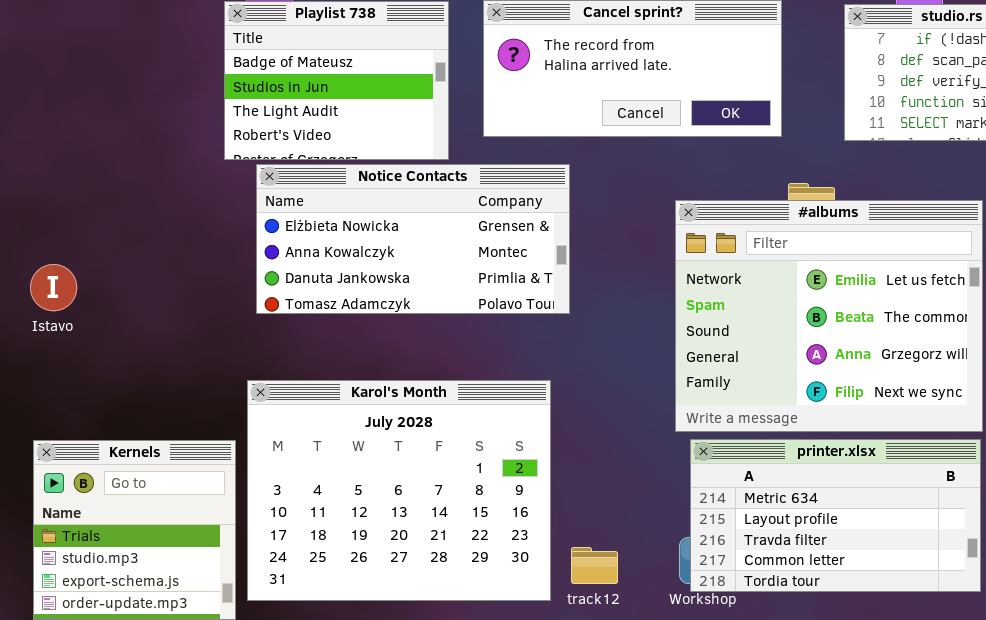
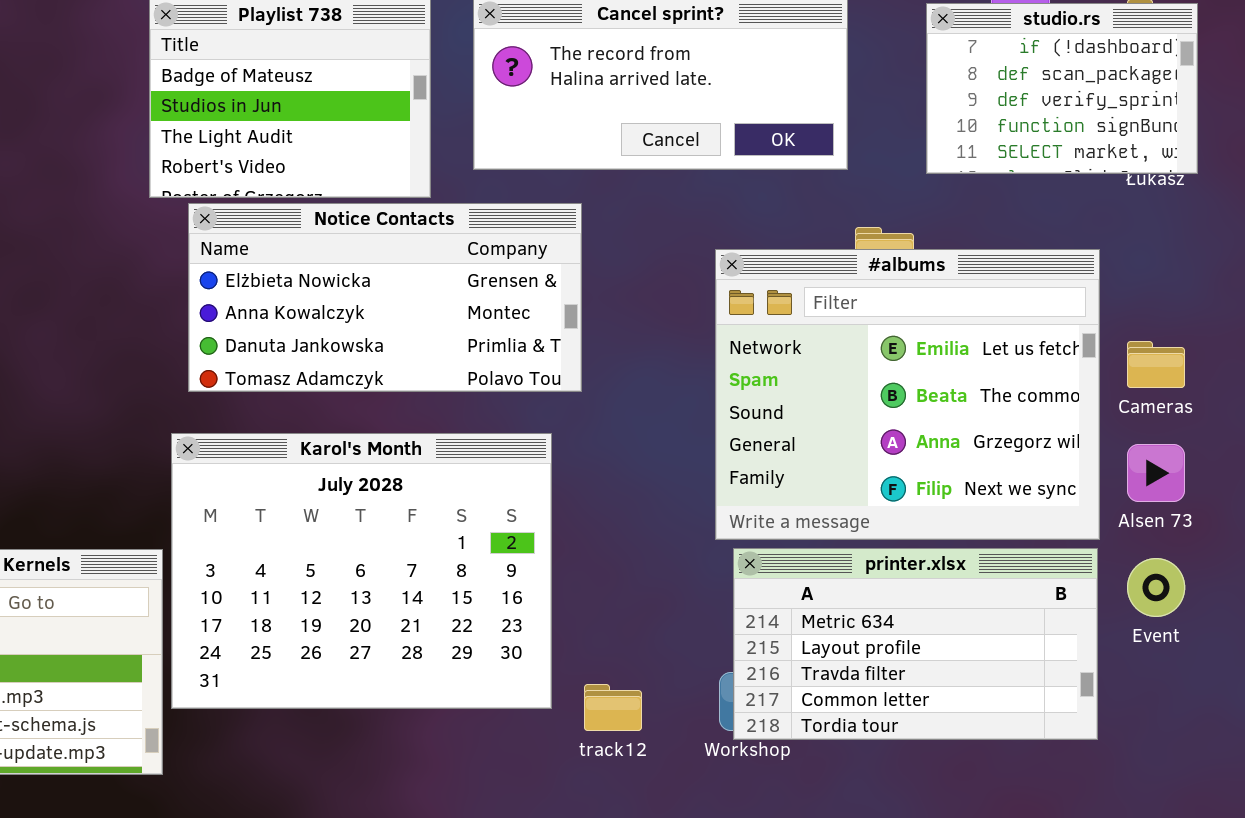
Karol's Month: [247,380,551,601] -> [171,433,552,709], moved

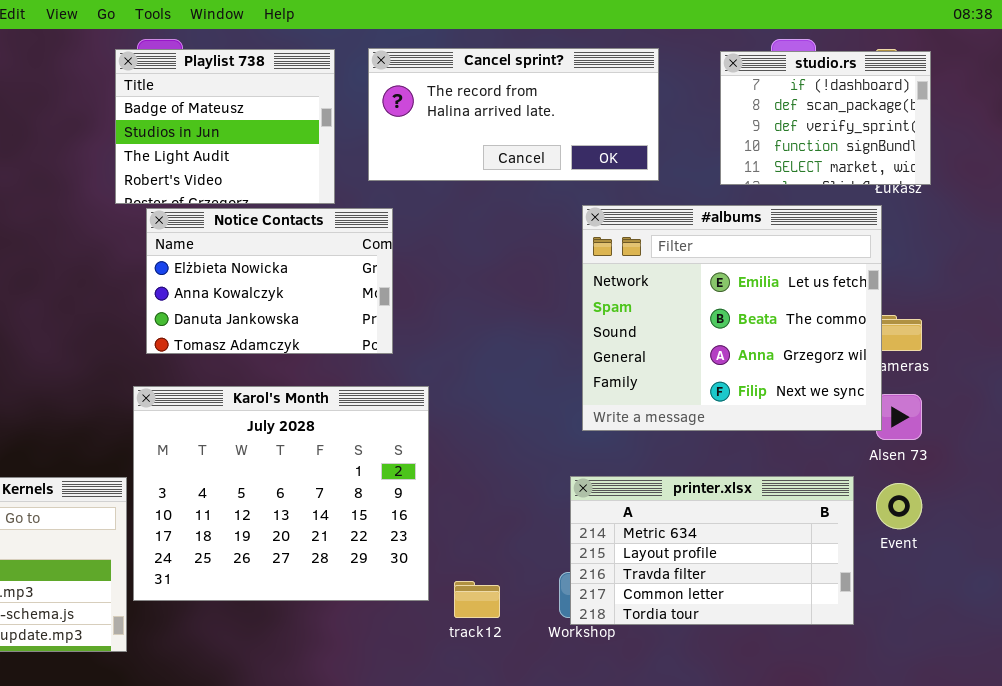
Notice Contacts: [188,203,582,392] -> [146,208,393,354], resized
#albums: [715,249,1100,540] -> [582,205,882,431], moved

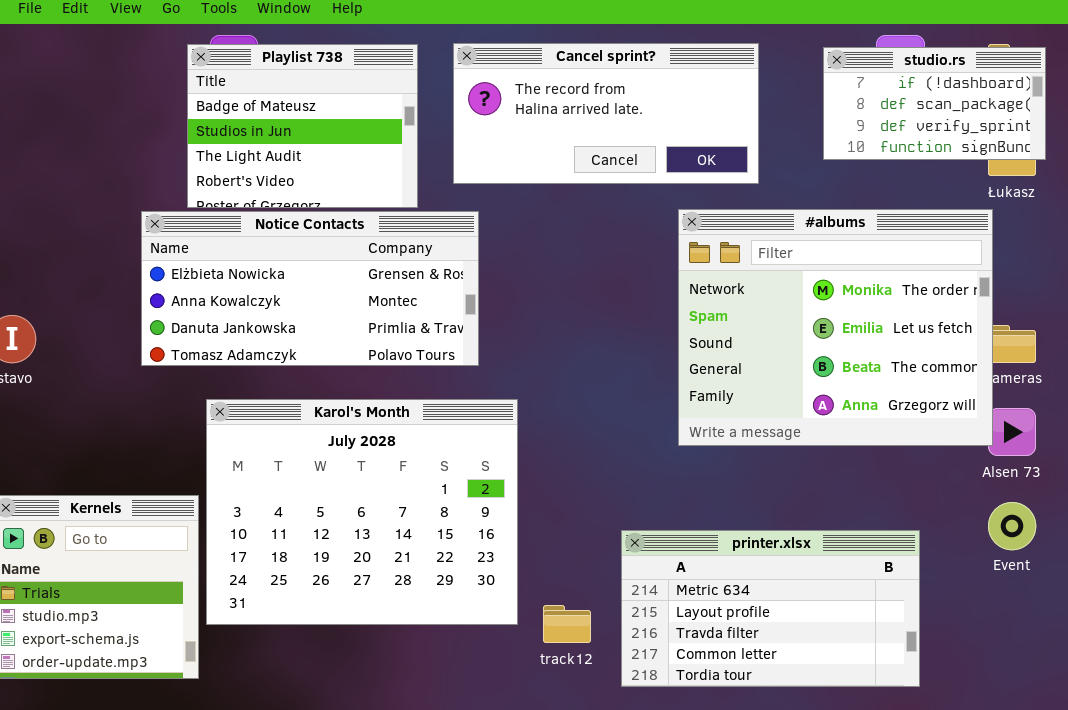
studio.rs: [720,51,931,185] -> [823,47,1046,160], resized
#albums: [582,205,882,431] -> [678,209,993,446], scrolled up 1 row
Notice Contacts: [146,208,393,354] -> [141,211,479,366], resized
printer.xlsx: [570,476,854,625] -> [621,530,920,687], moved

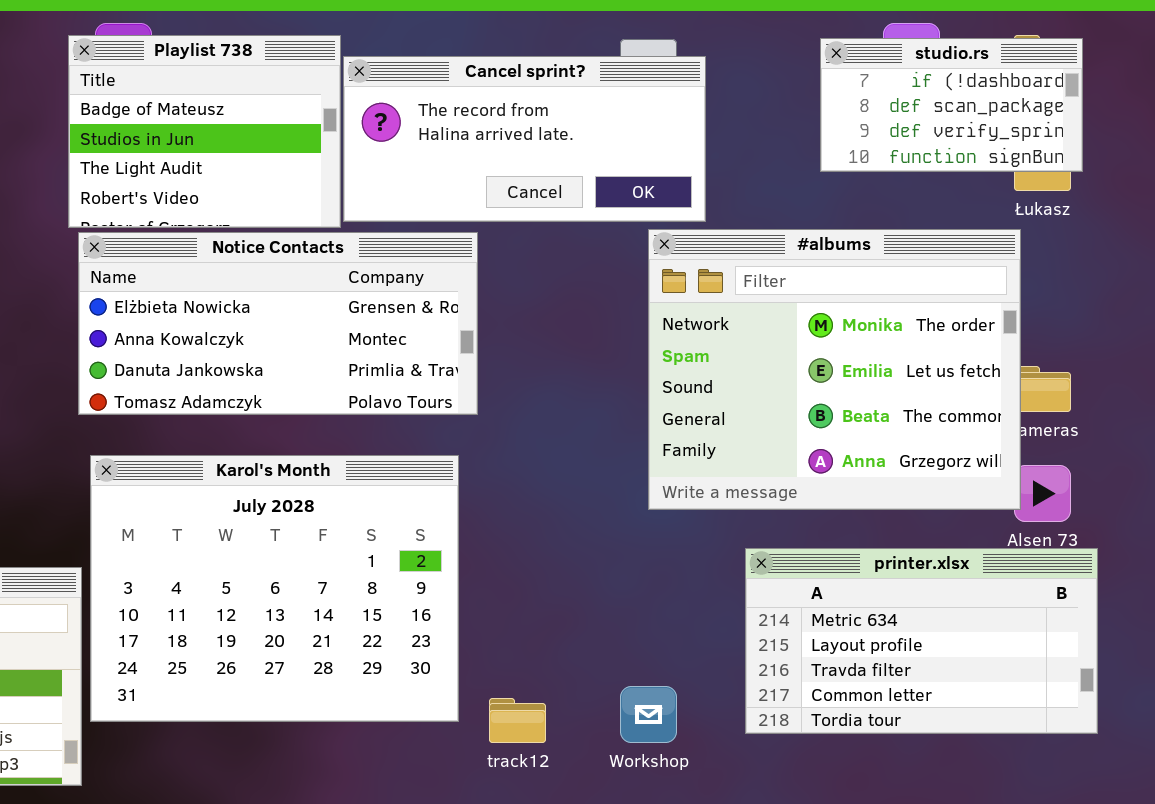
Cancel sprint?: [453,43,759,184] -> [343,56,706,222], moved
Notice Contacts: [141,211,479,366] -> [78,232,478,415], moved
printer.xlsx: [621,530,920,687] -> [745,548,1098,734], moved

